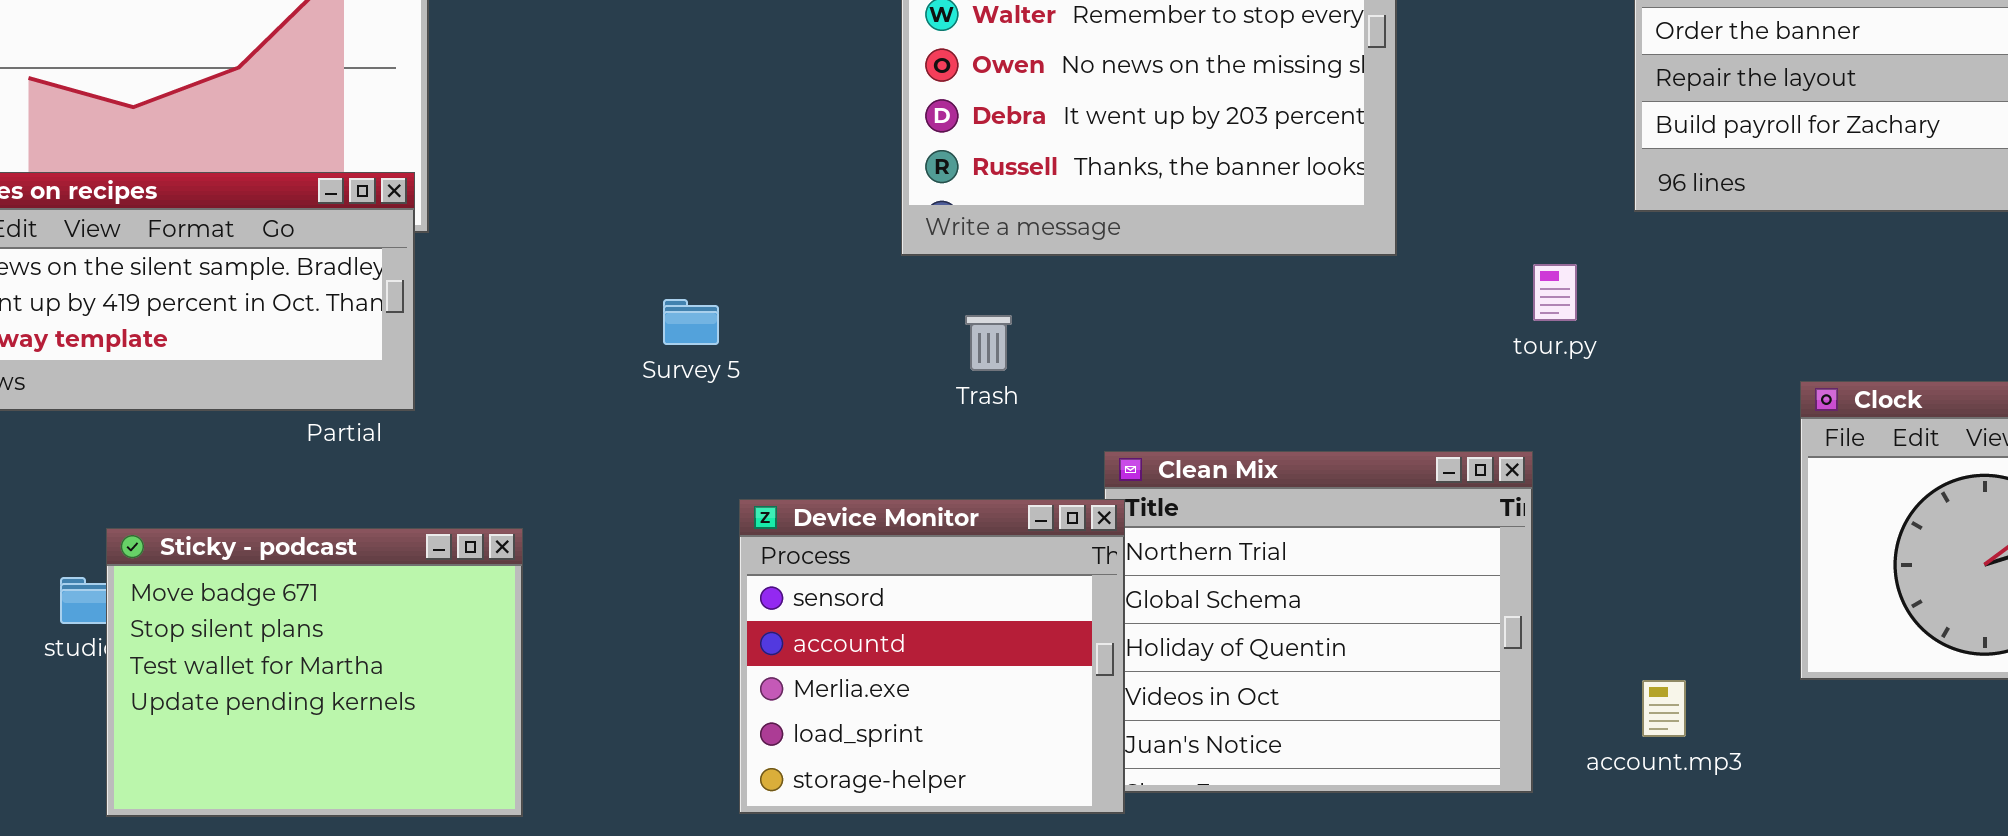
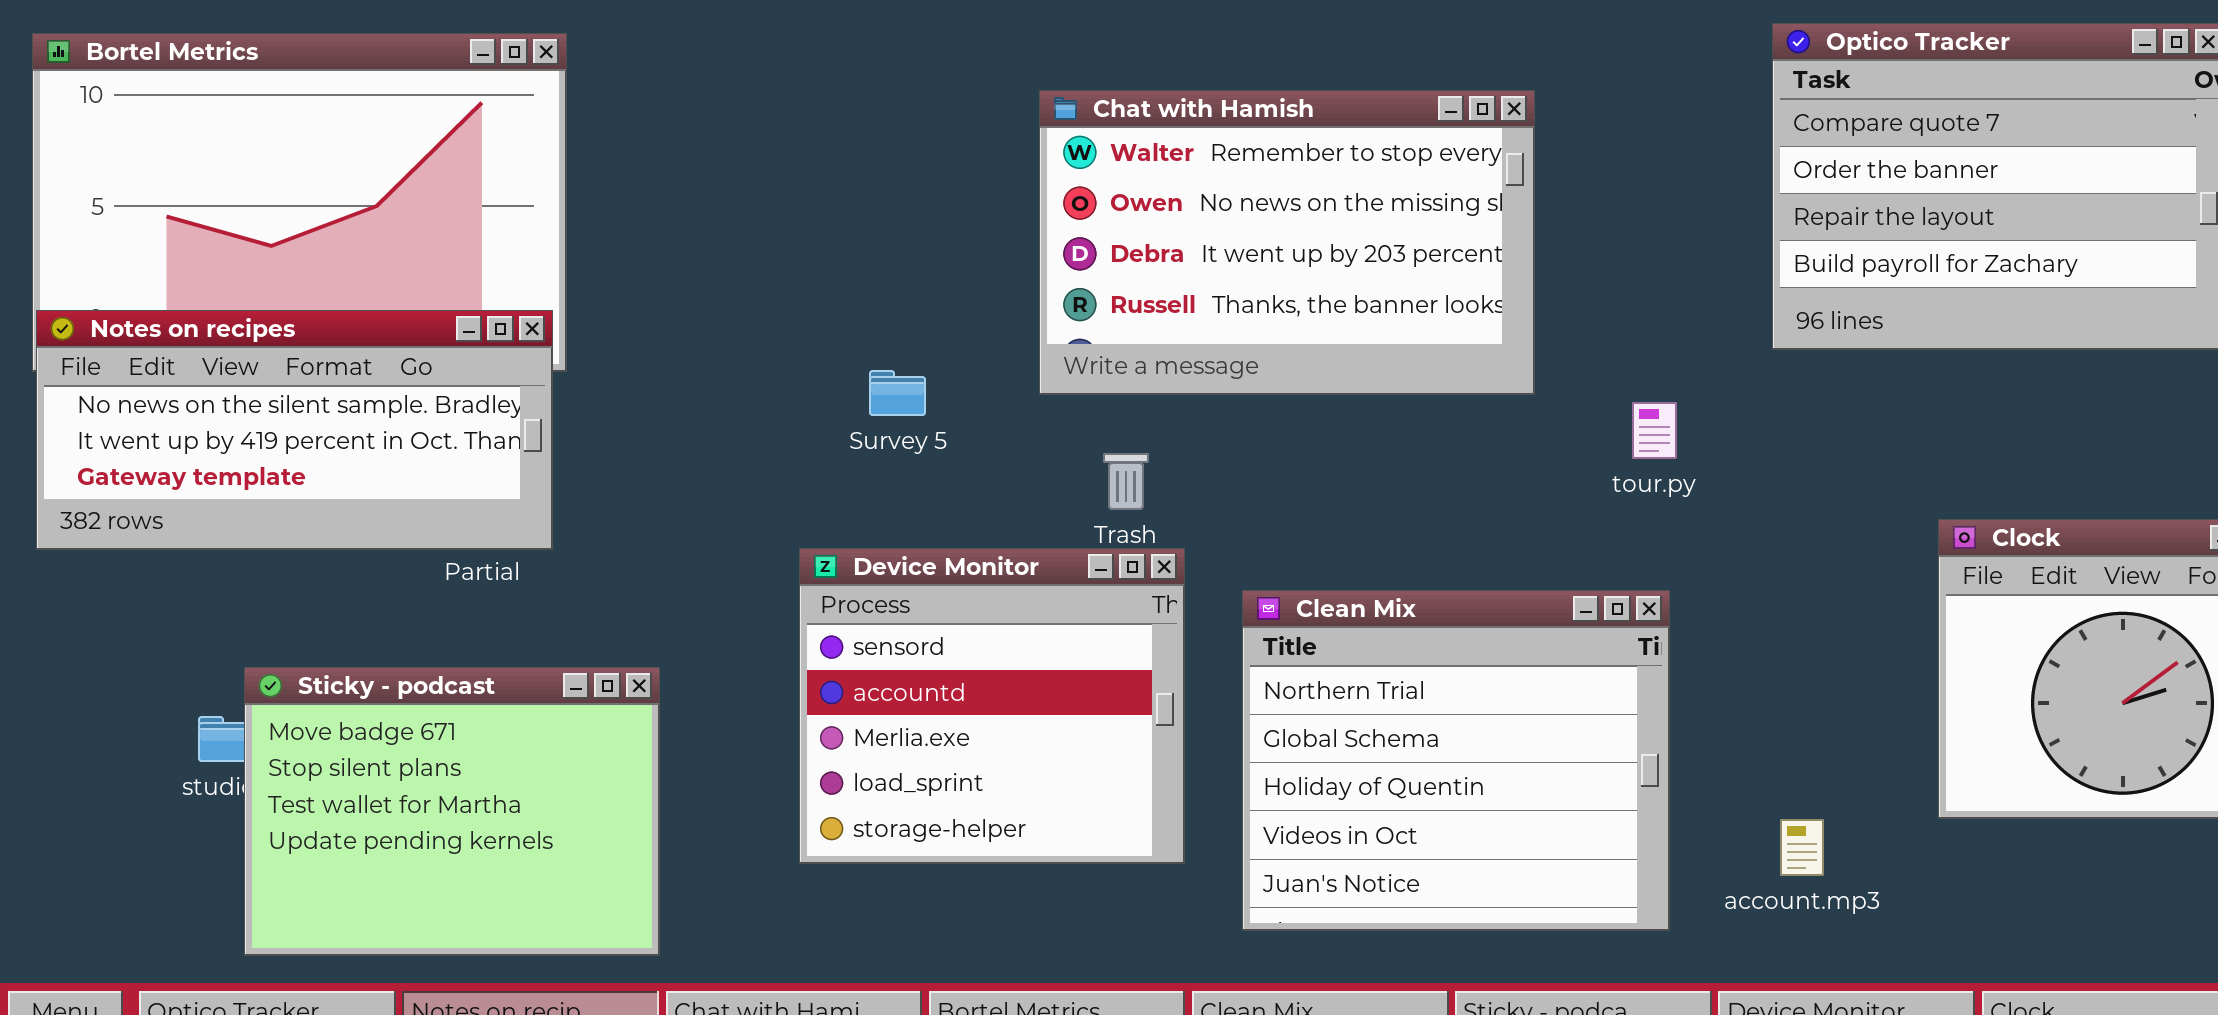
tour.py: [1533,264,1577,321] -> [1632,402,1677,459], moved
Survey 5: [663,299,719,345] -> [869,370,926,416], moved
Device Monitor: [739,499,1125,814] -> [799,548,1185,864], moved

